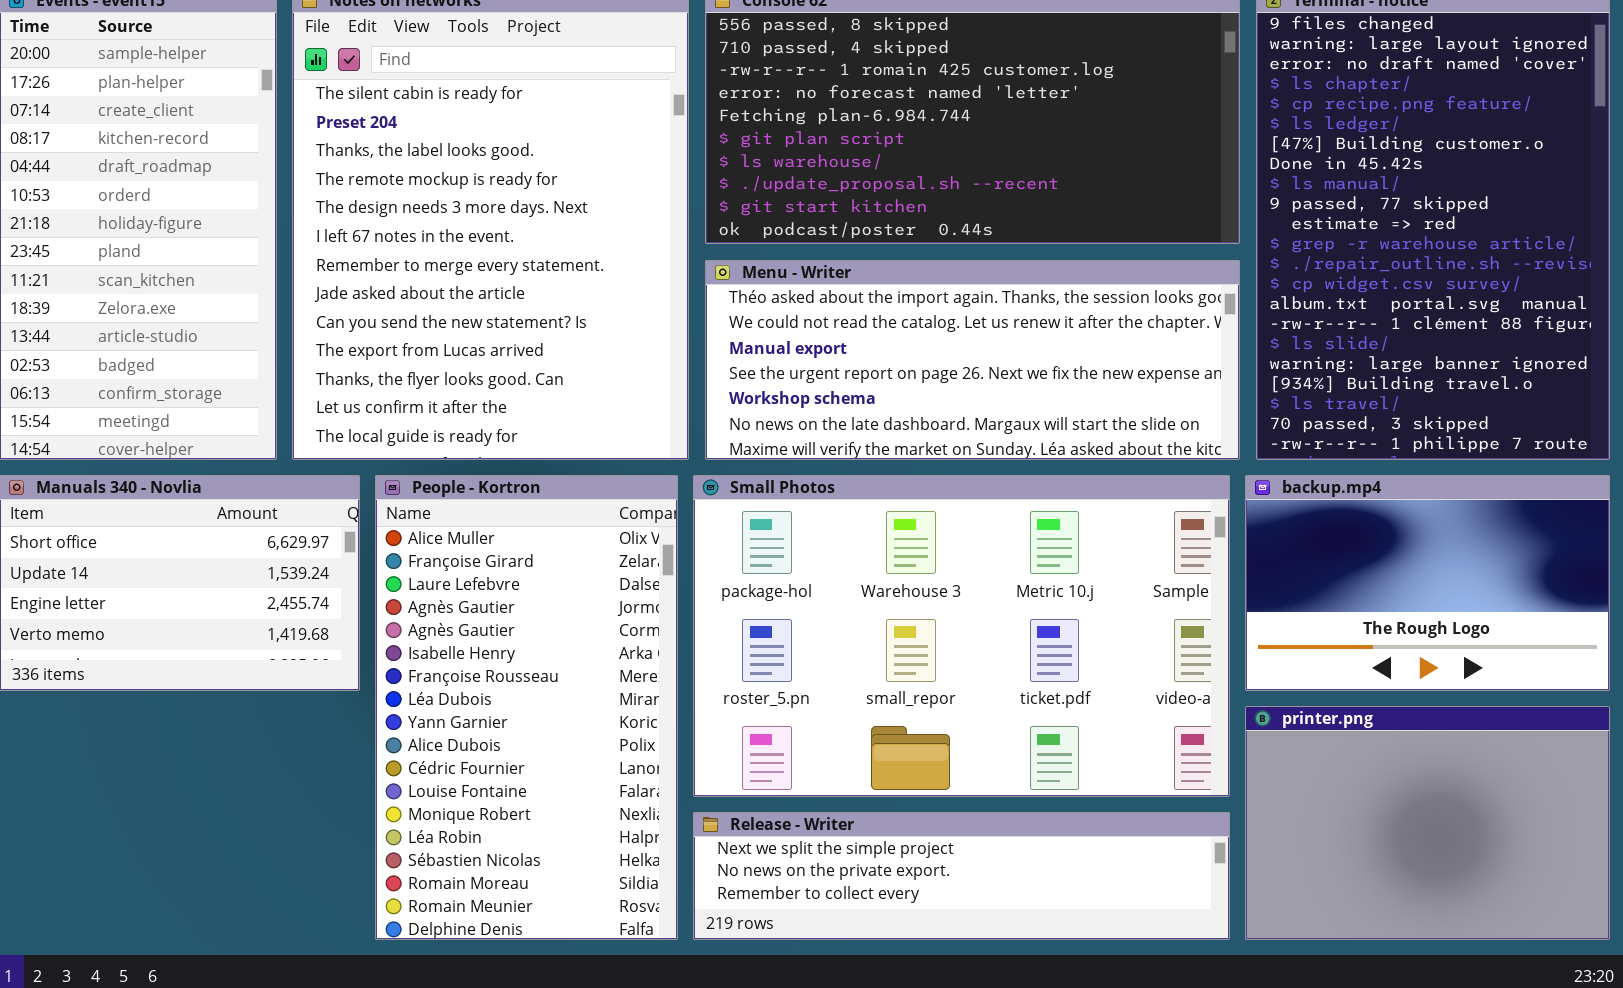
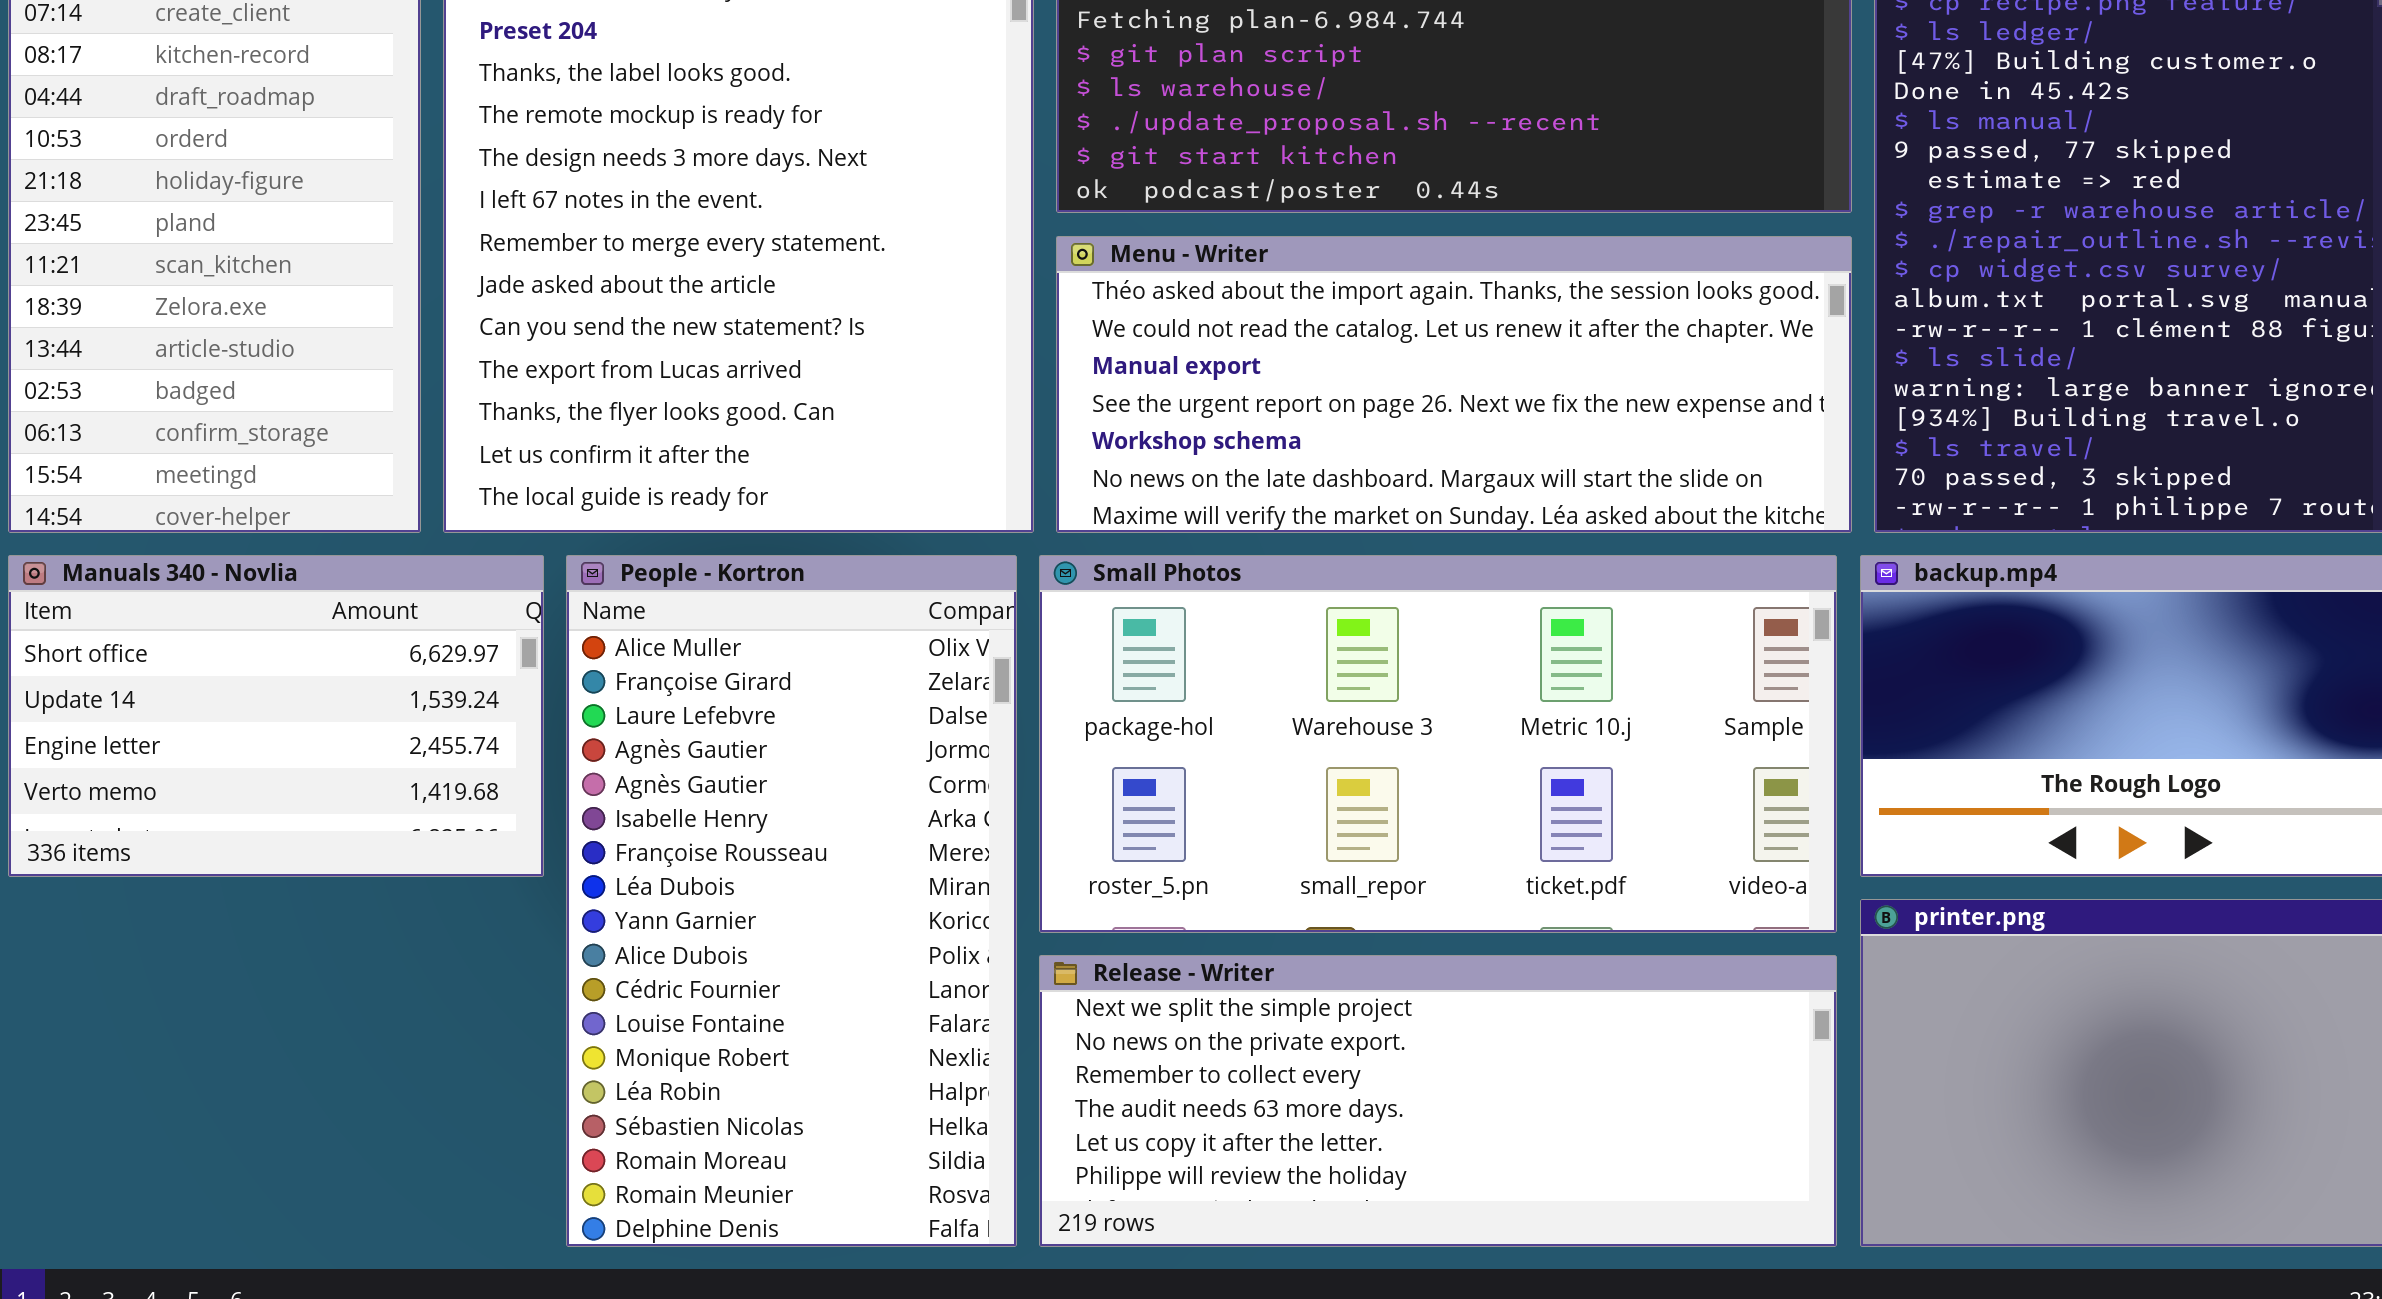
Small Photos: [693,475,1230,797] -> [1039,555,1837,933], resized
Release - Writer: [693,812,1230,940] -> [1039,955,1837,1247], resized

